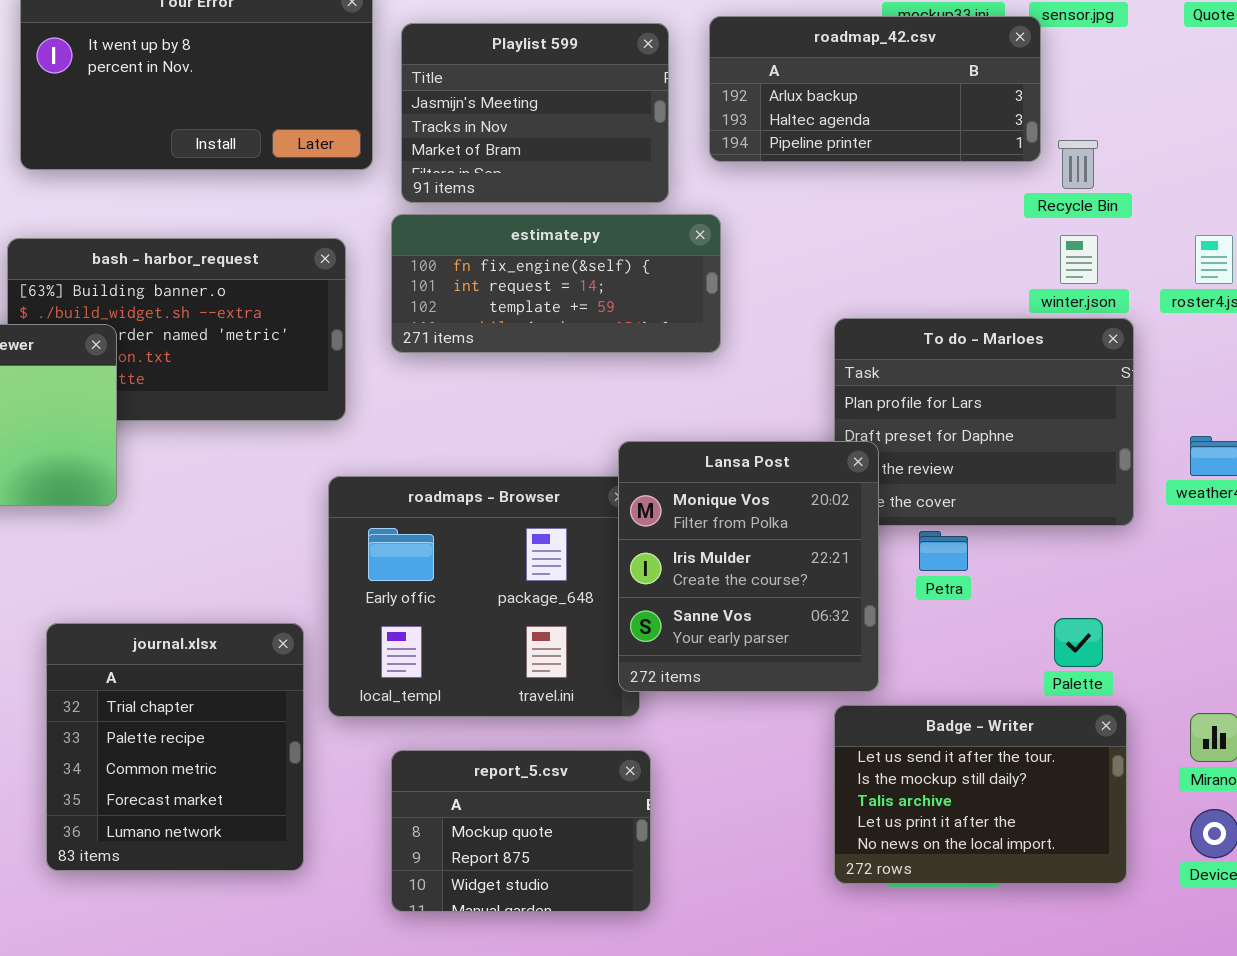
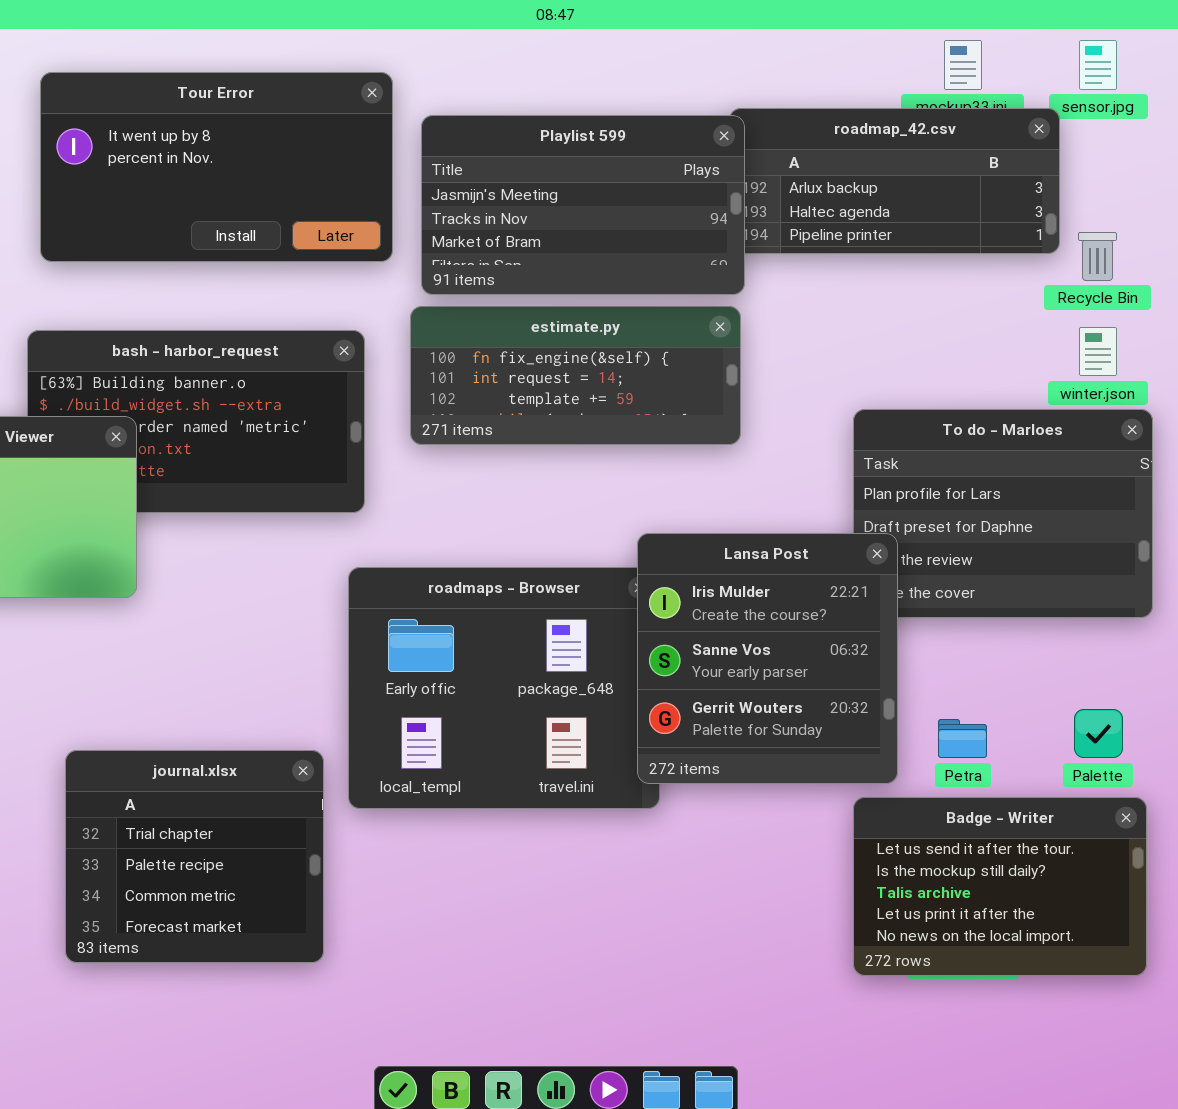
Playlist 599: [401,23,669,203] -> [421,115,745,295], resized
Lansa Post: [618,441,879,692] -> [637,533,898,784], scrolled down 1 row
Petra: [919,531,968,571] -> [938,719,987,758], moved
journal.xlsx: [46,623,304,871] -> [65,750,324,963], resized
report_5.csv: [391,750,651,912] -> none, closed

